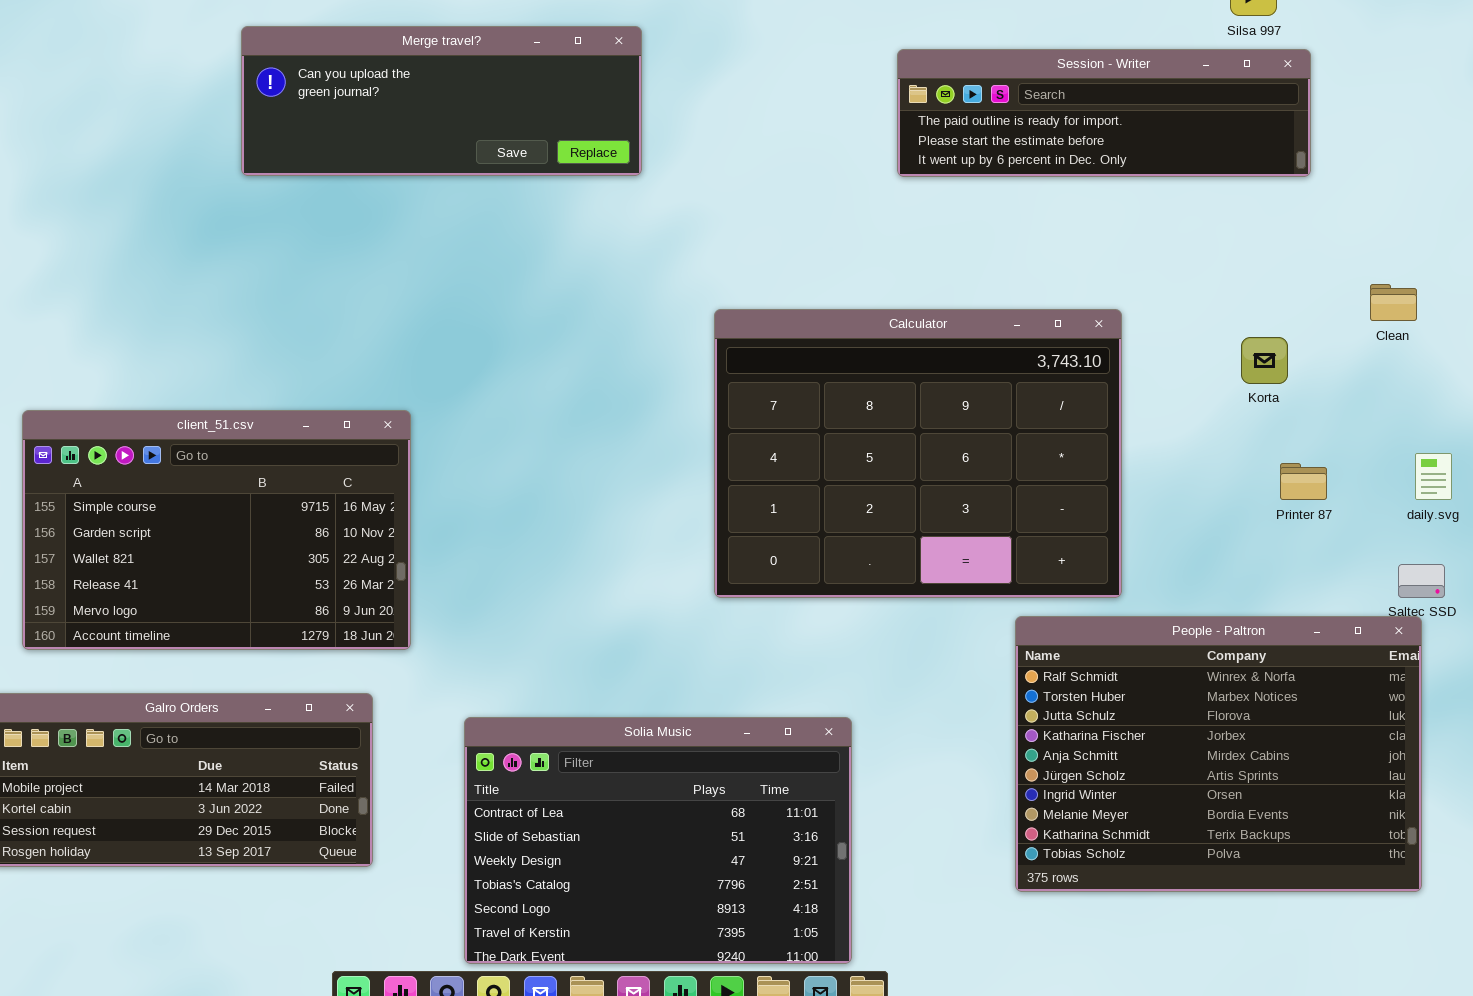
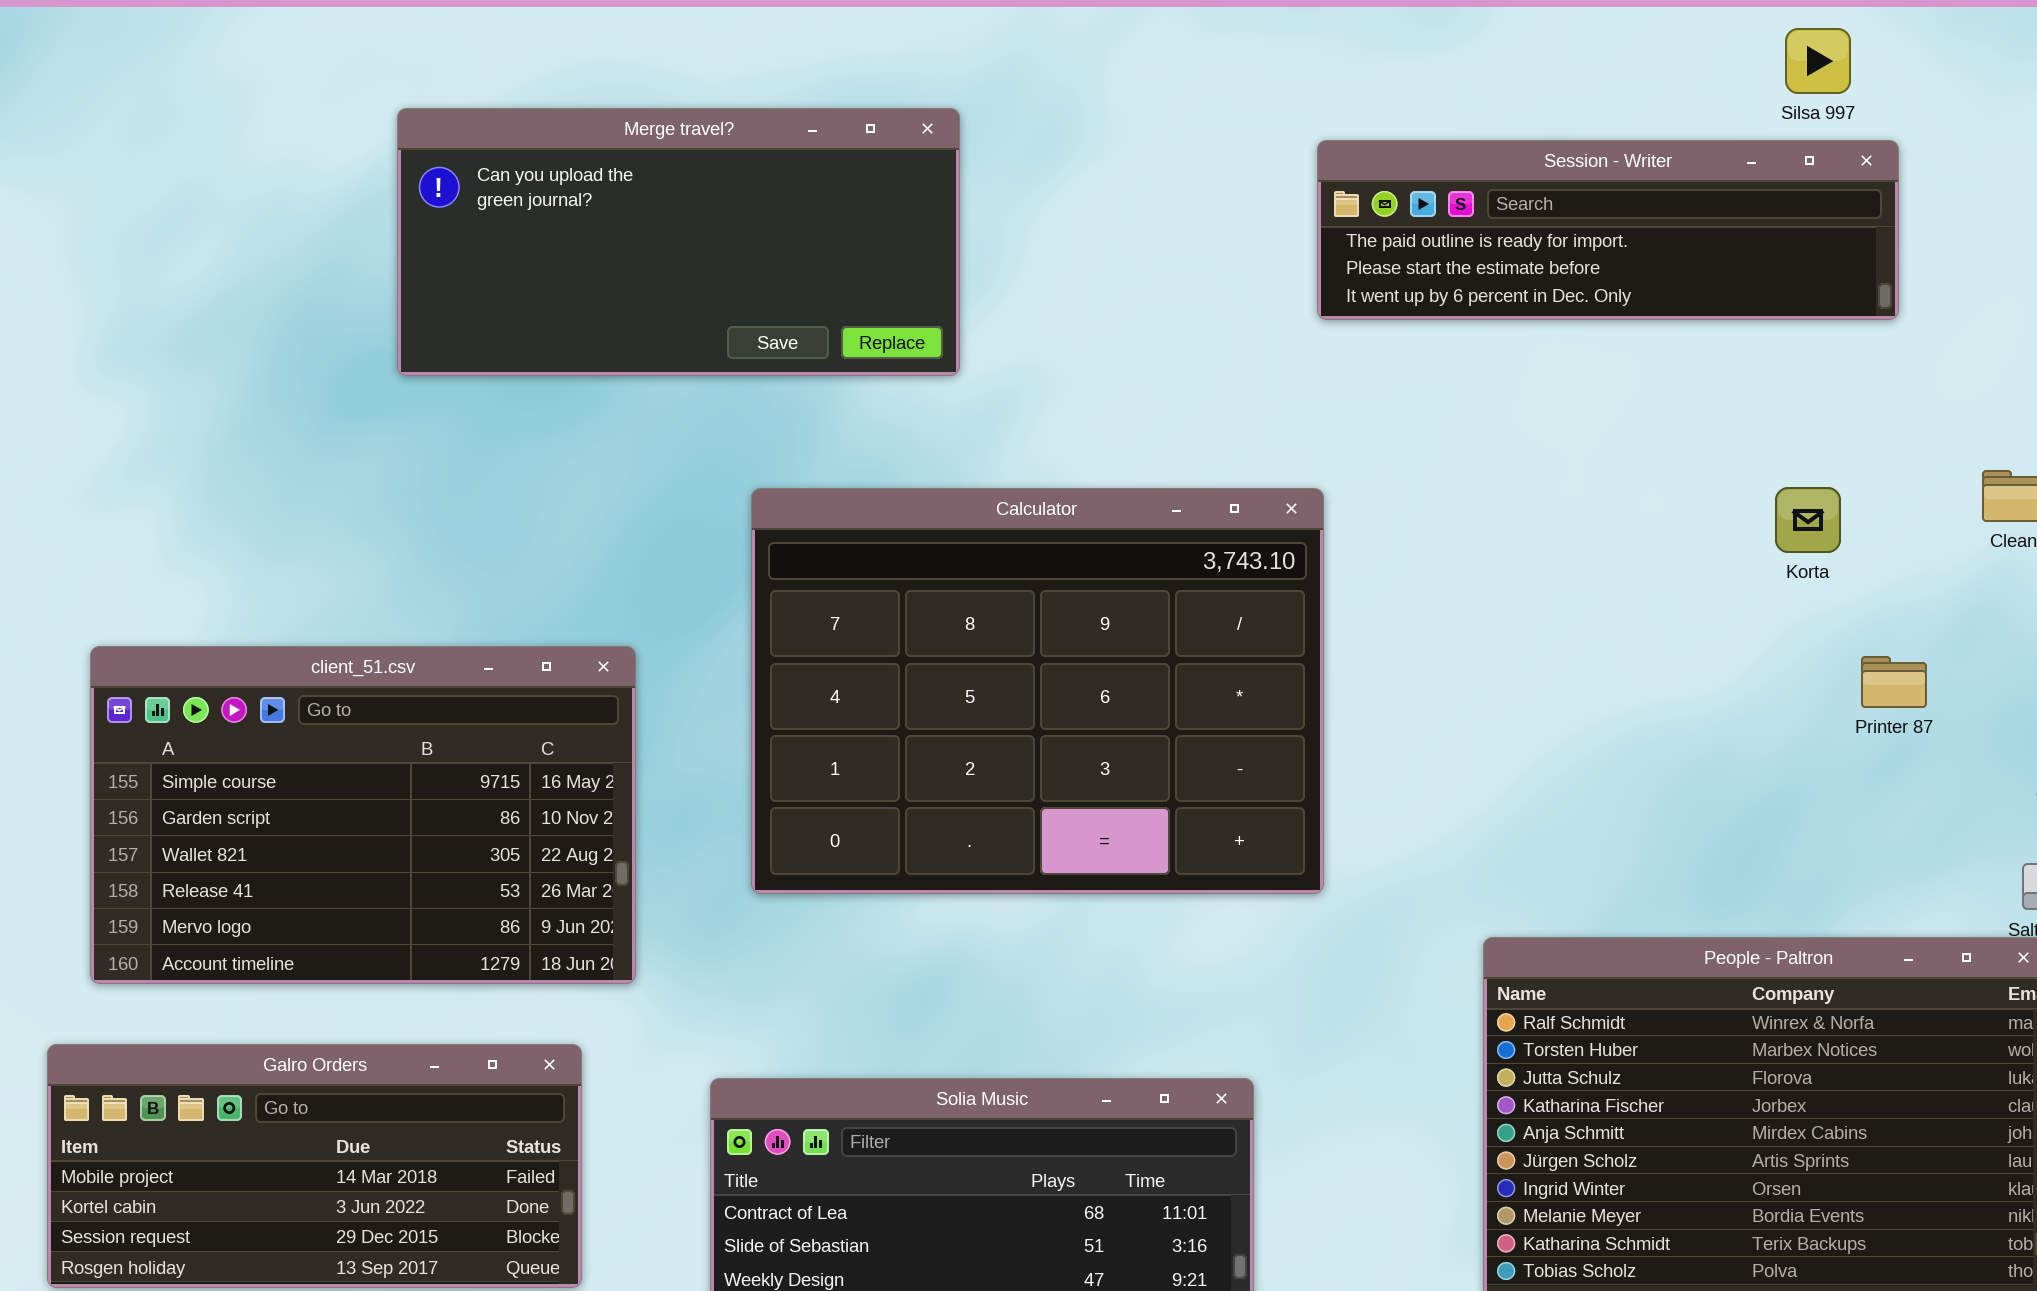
Merge travel?: [241,26,642,176] -> [397,108,960,376], resized
Calculator: [714,309,1122,598] -> [751,488,1324,894], moved
Korta: [1241,337,1288,384] -> [1775,487,1841,553], moved
Printer 87: [1280,463,1327,500] -> [1861,656,1927,708], moved

